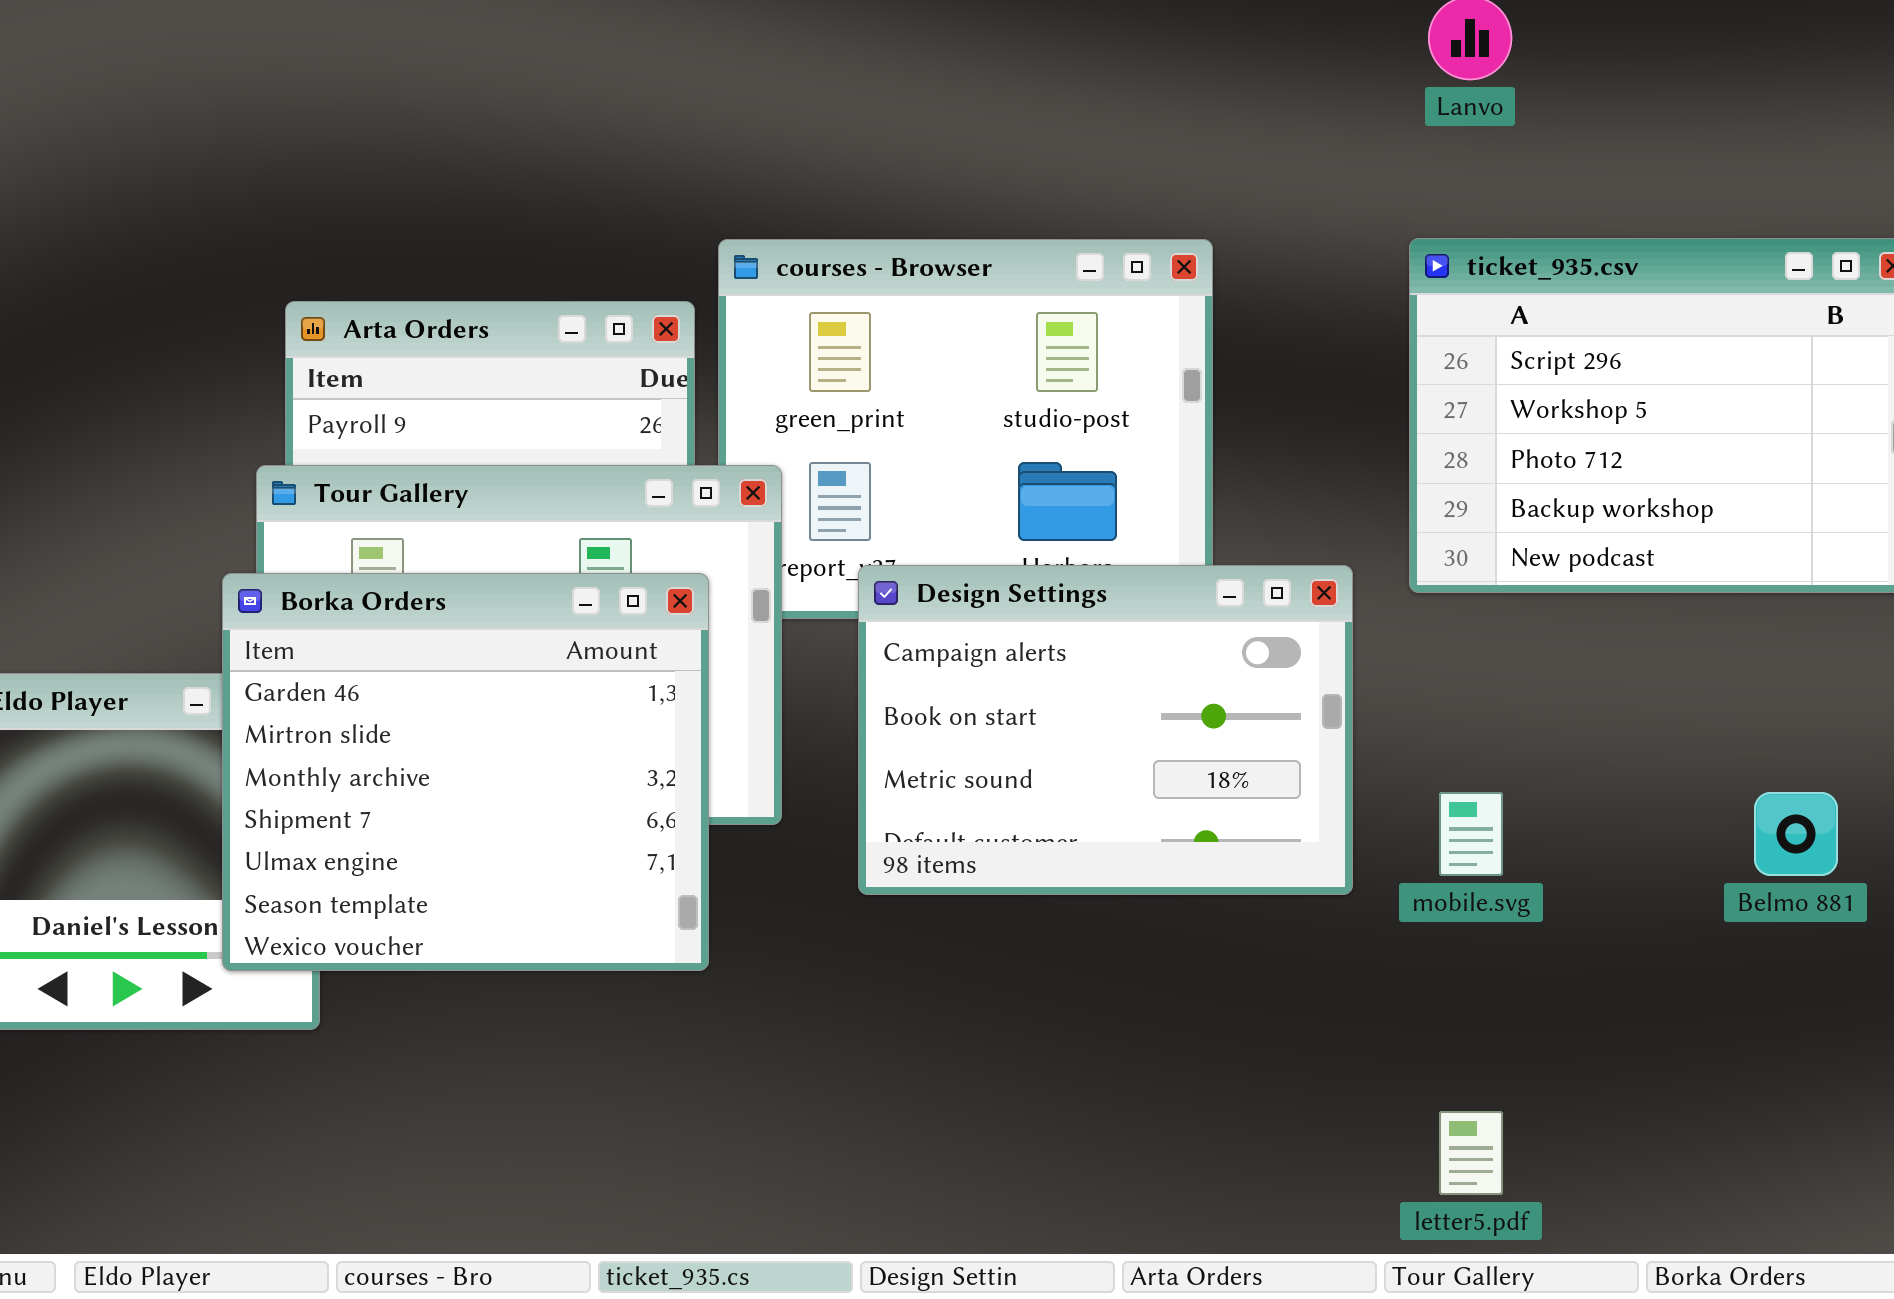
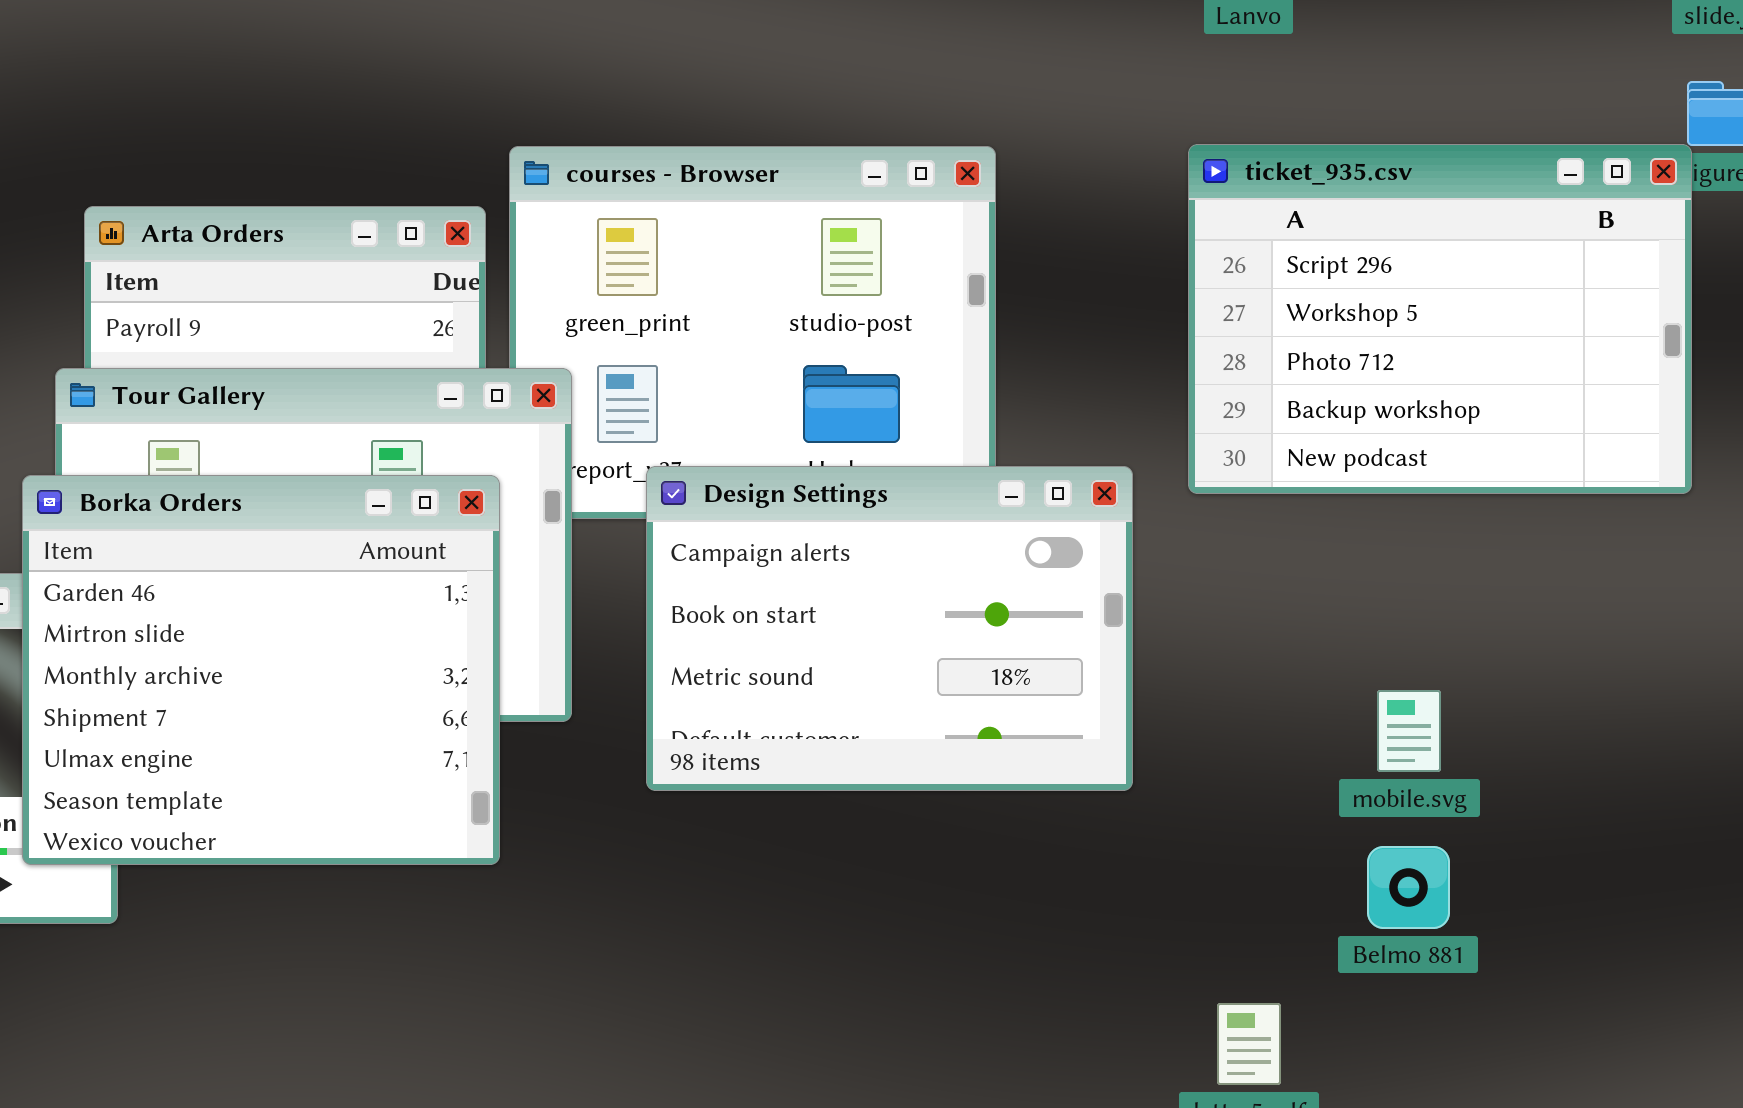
mobile.svg: [1439,792,1503,876] -> [1377,690,1441,772], moved
Belmo 881: [1754,792,1838,876] -> [1367,846,1450,929], moved

